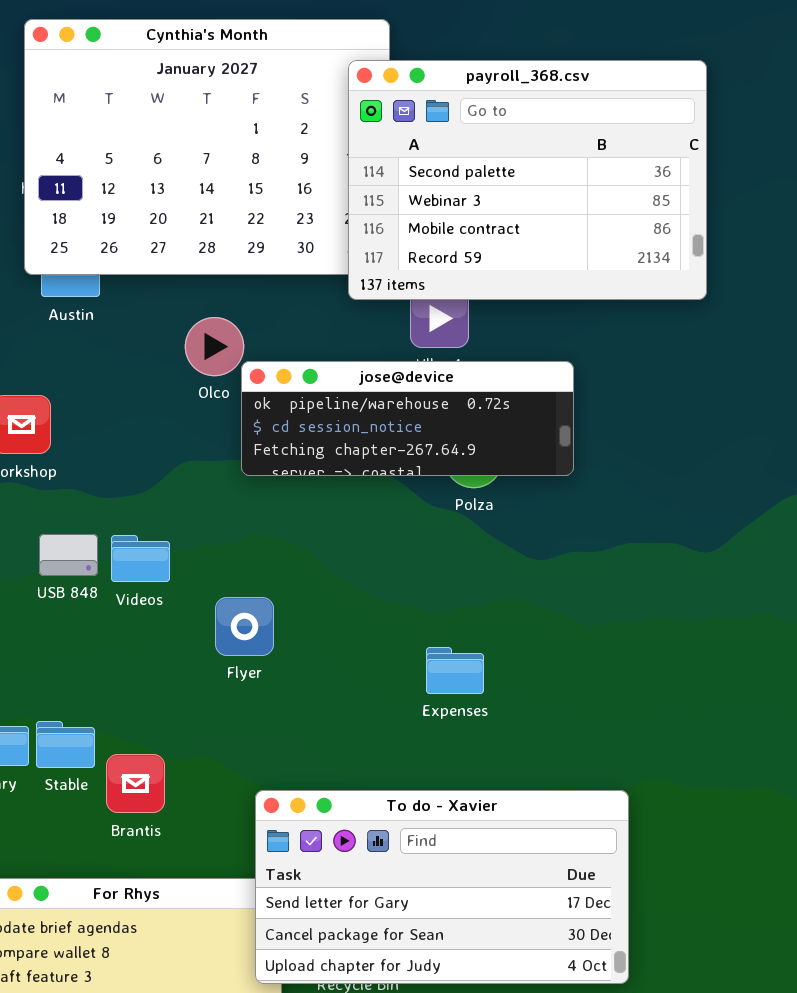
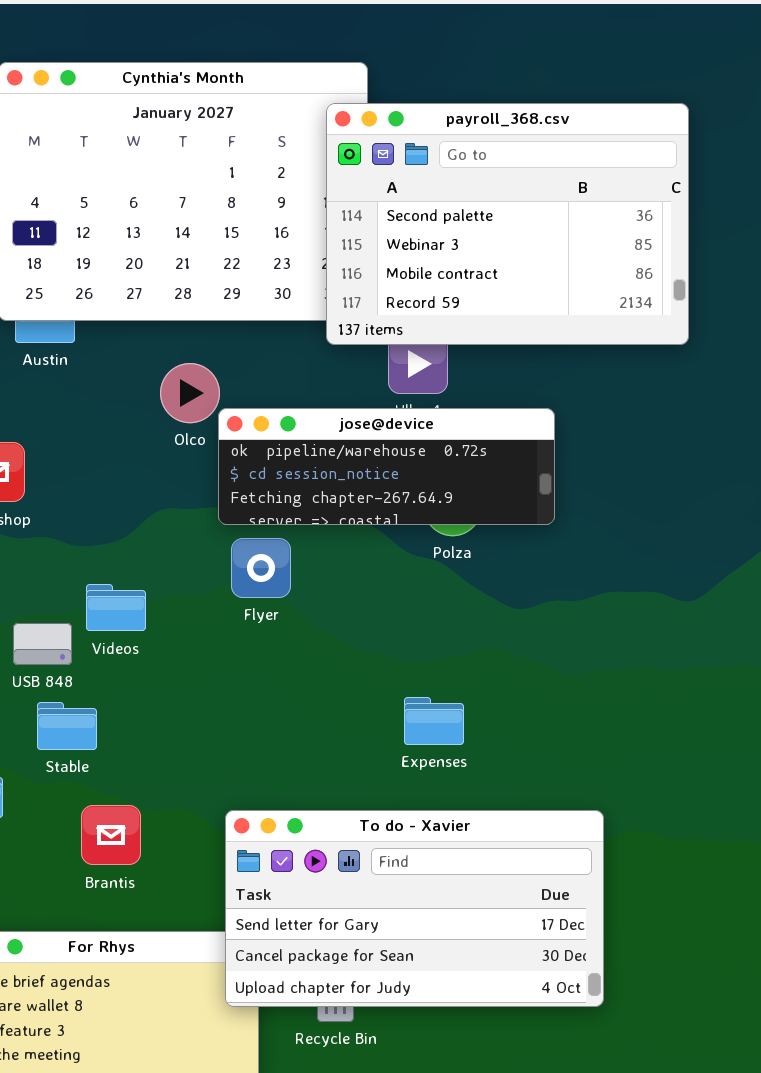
USB 848: [39,534,98,576] -> [13,623,72,665], moved
Flyer: [215,597,274,656] -> [231,538,291,598], moved
Stable: [36,721,95,768] -> [37,702,97,750], moved
To do - Xavier: [255,790,629,984] -> [225,810,604,1007], moved

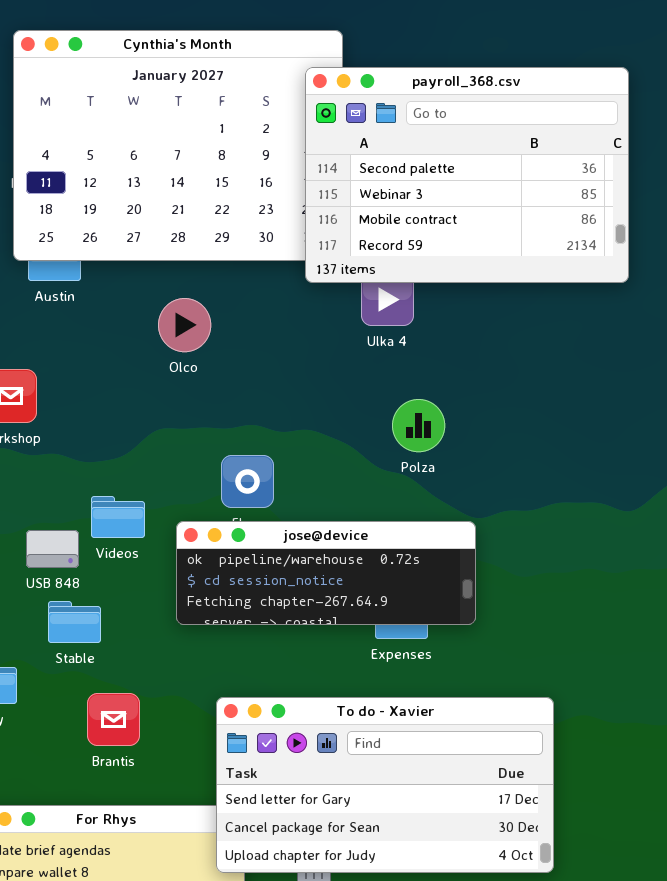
jose@device: [218,408,555,525] -> [176,521,476,625], moved

